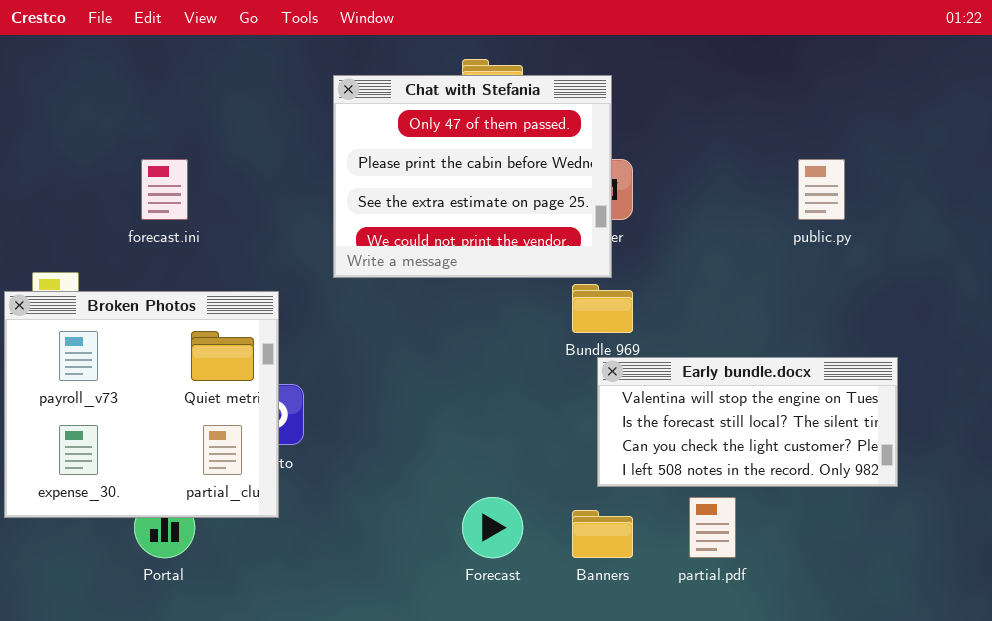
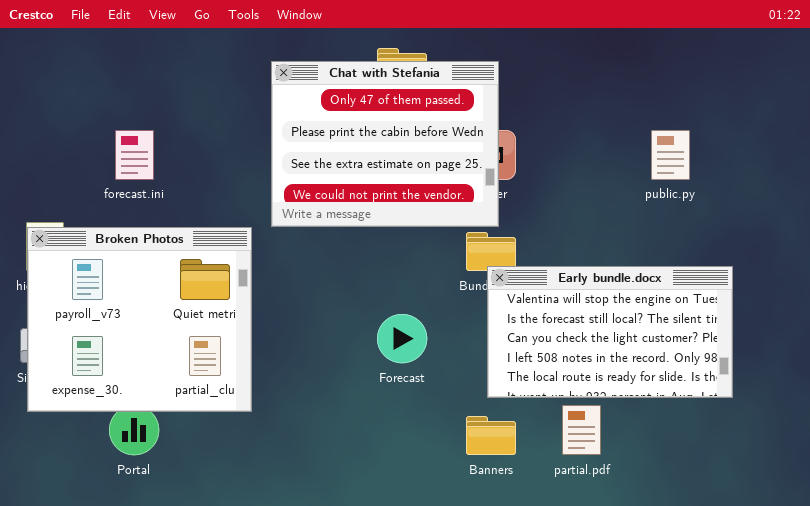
Broken Photos: [4,291,279,518] -> [27,227,252,412], moved
Early bundle.docx: [597,357,898,487] -> [487,266,733,398], resized
Forecast: [462,497,523,558] -> [377,314,427,363], moved

